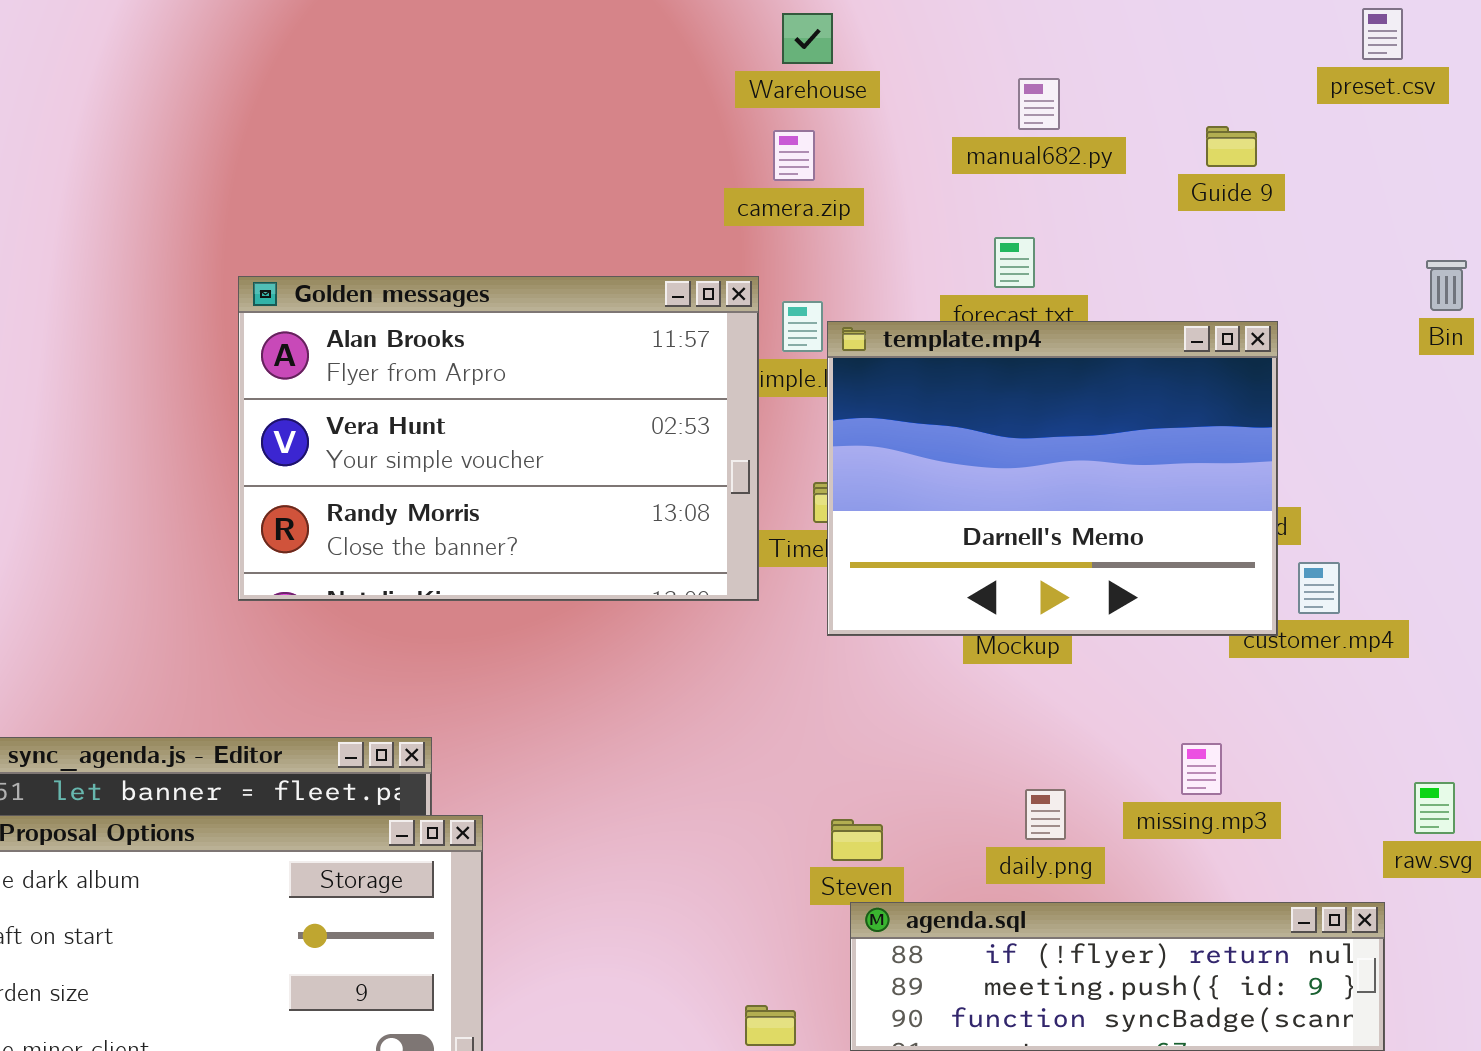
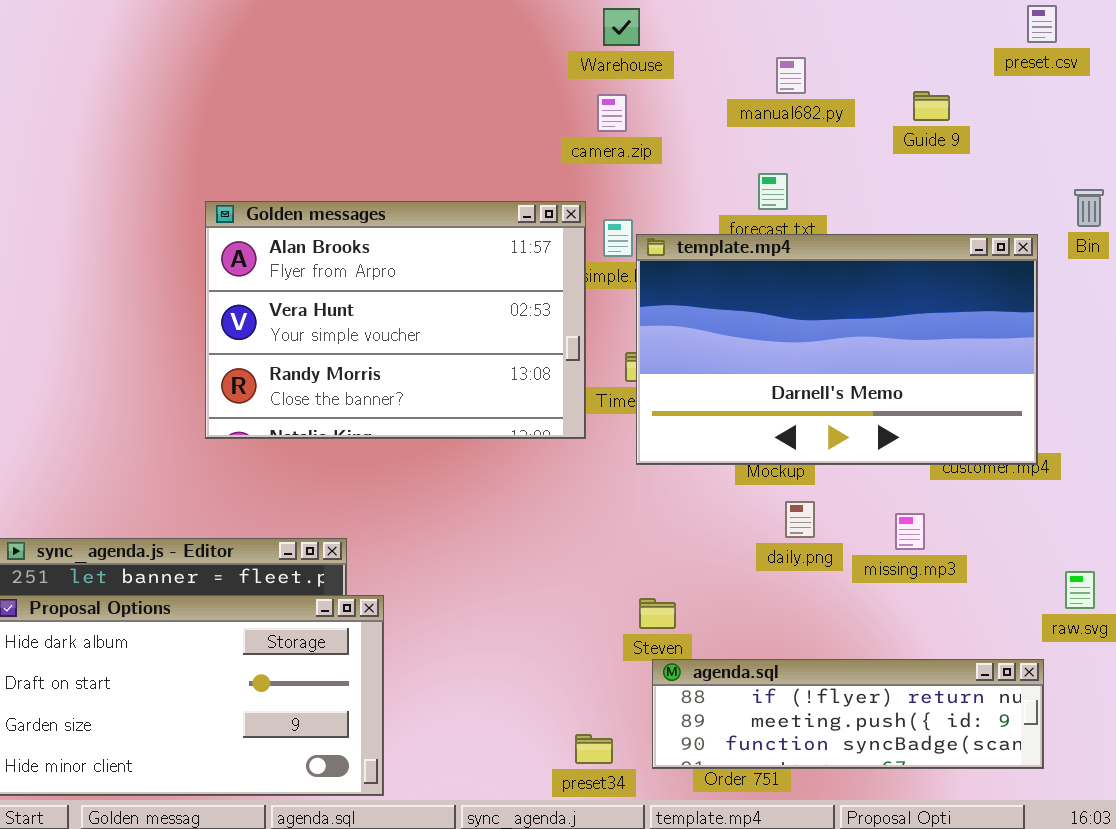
template.mp4: [827,321,1278,636] -> [636,234,1038,465], resized
missing.mp3: [1181,743,1222,795] -> [895,513,925,550], moved
daily.png: [1025,789,1066,840] -> [785,501,815,538], moved

